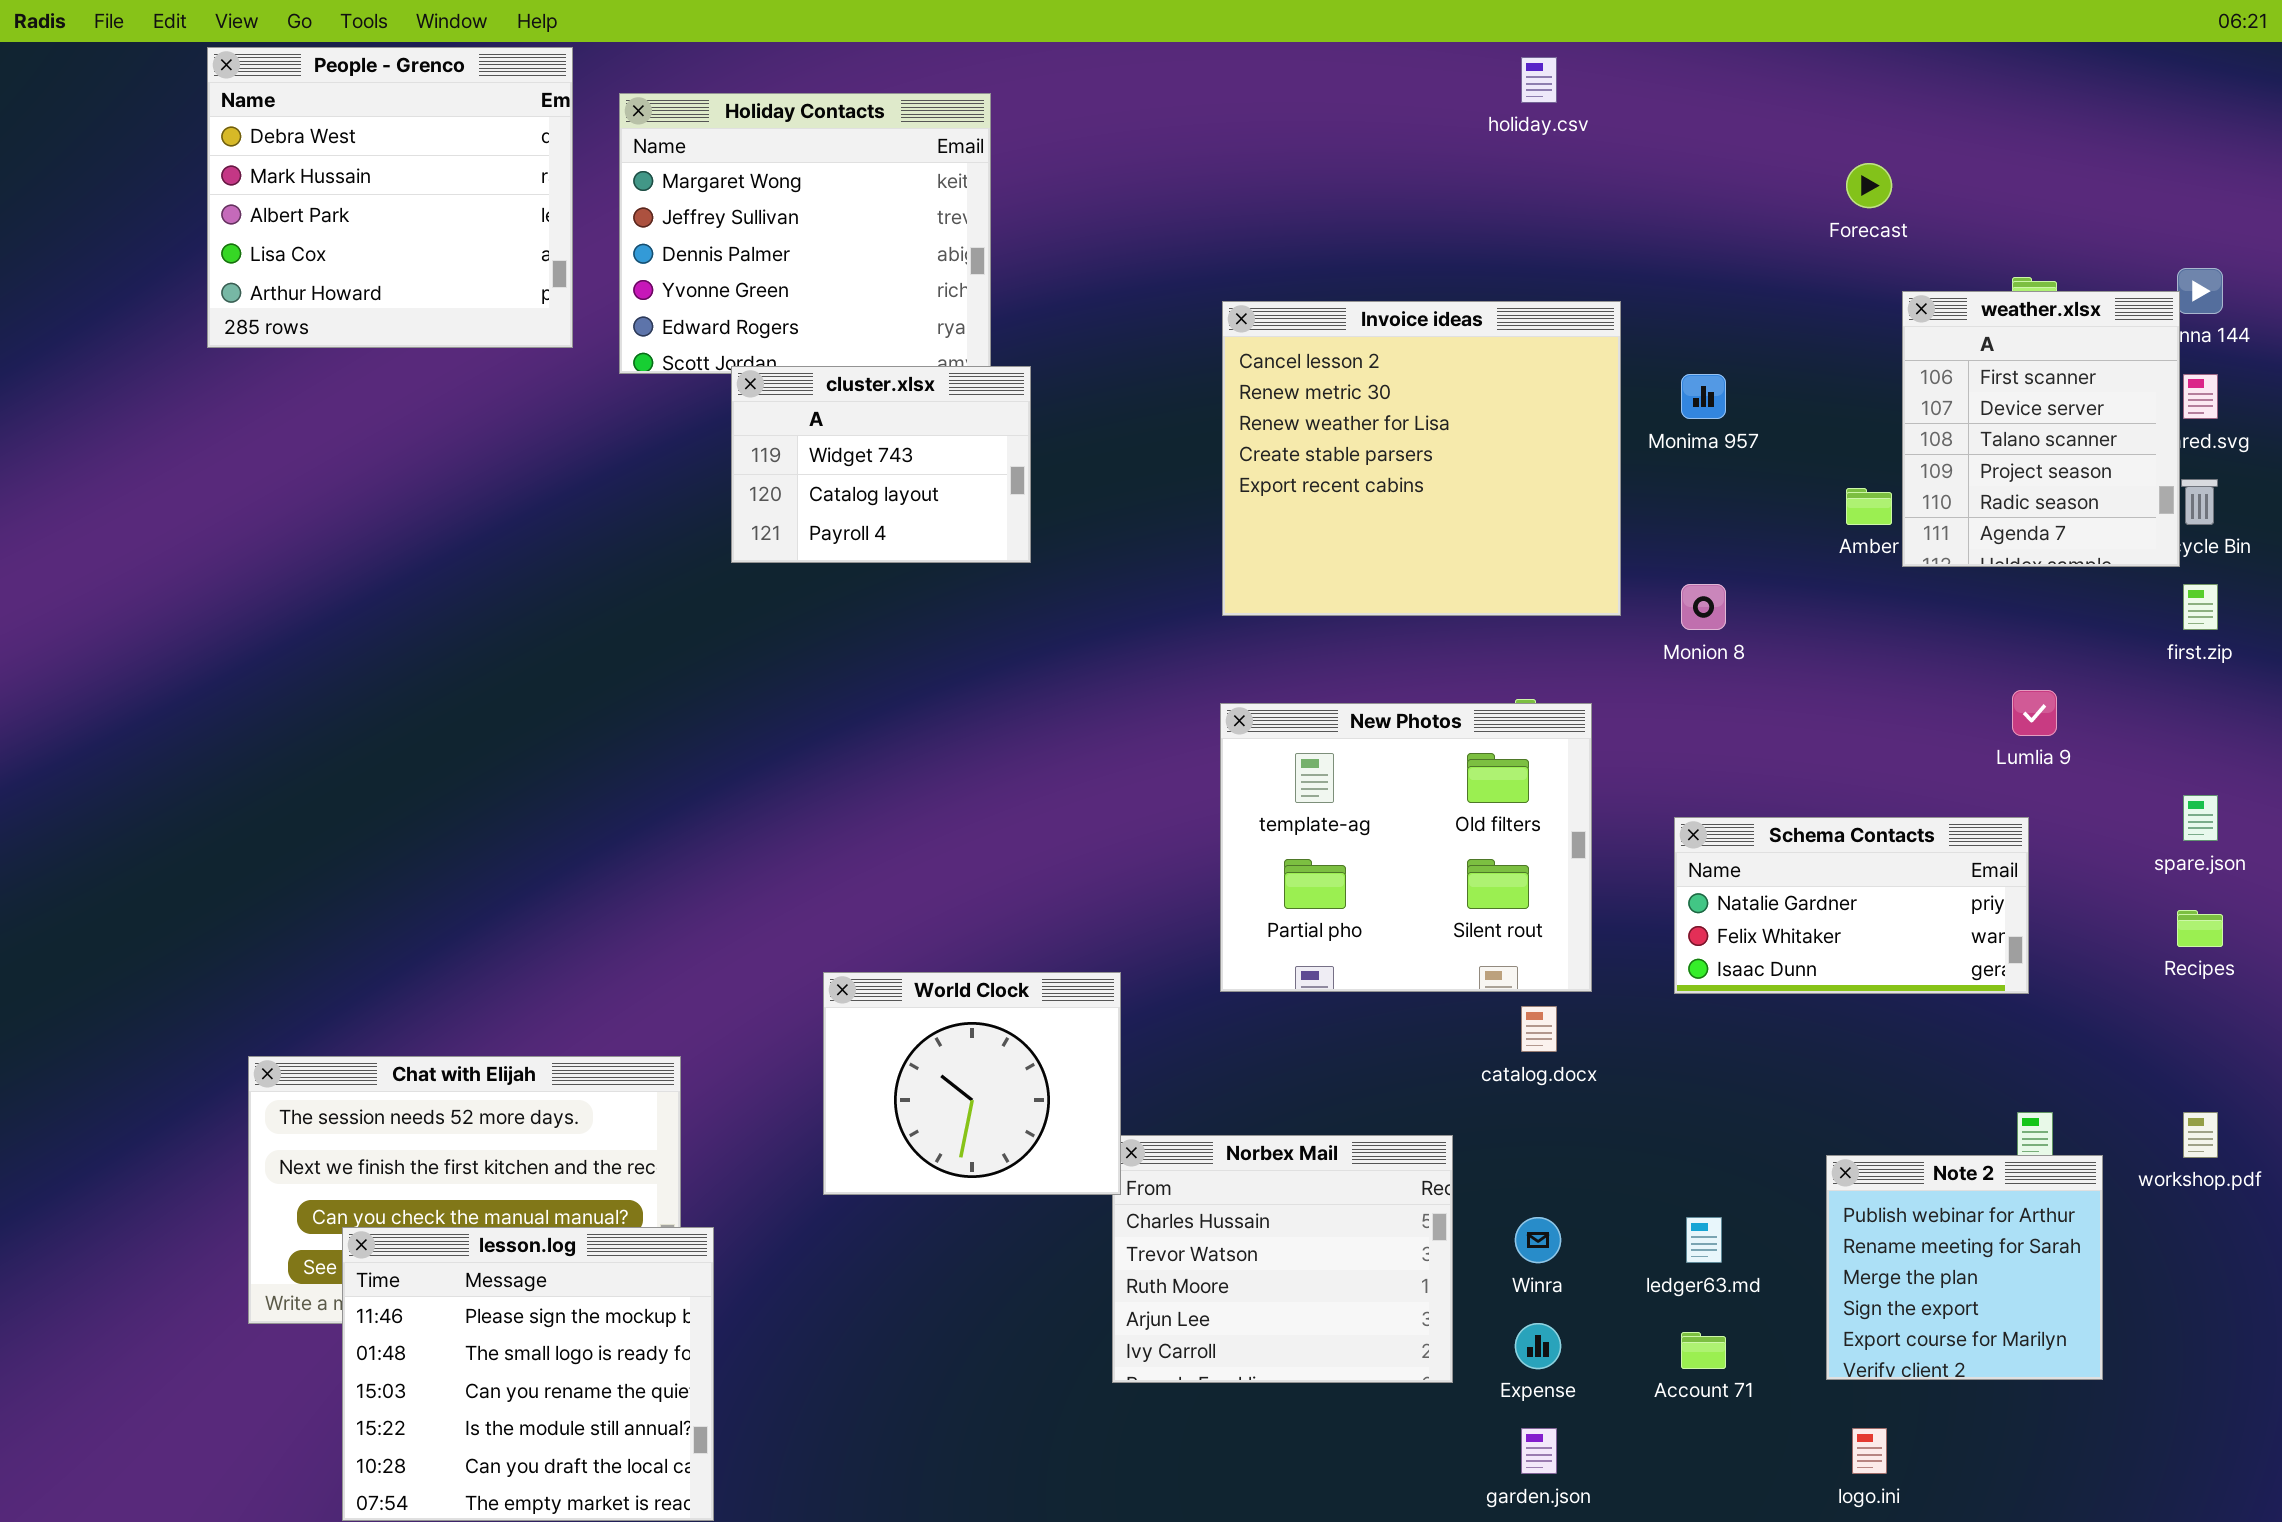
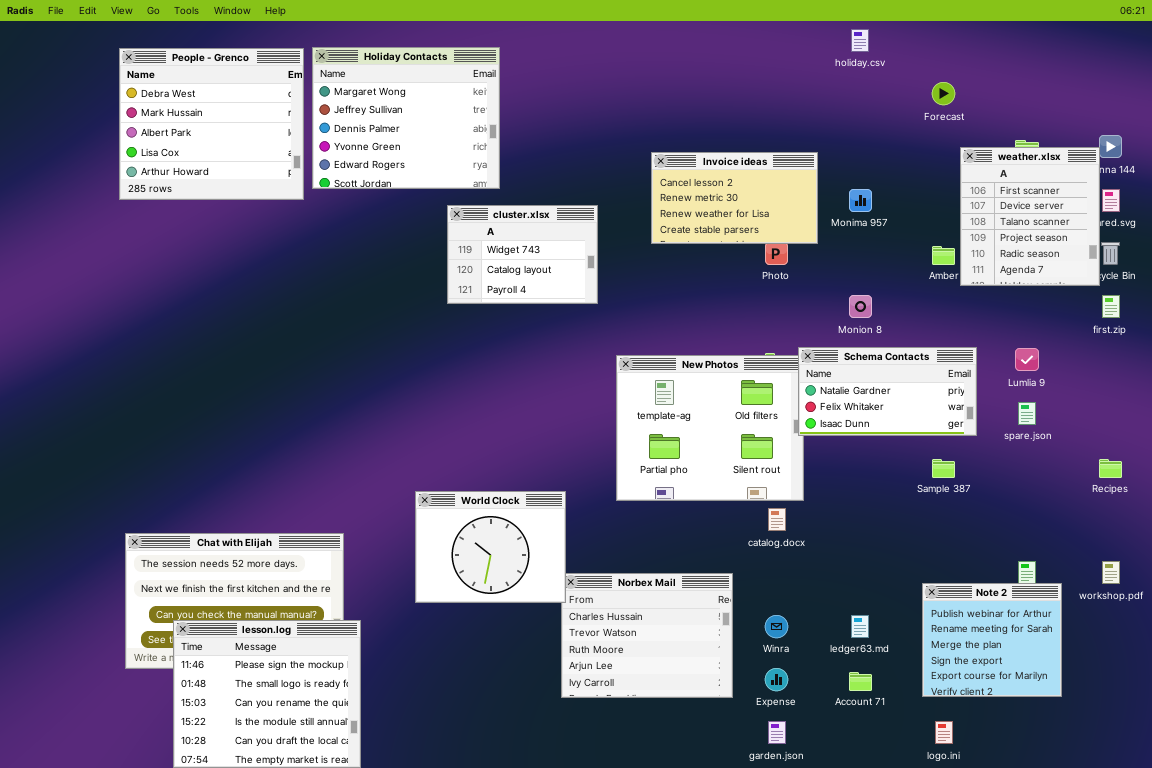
People - Grenco: [207,47,573,348] -> [119,48,304,200], moved
holiday.csv: [1521,57,1557,103] -> [851,29,869,52], moved
Invoice ideas: [1222,301,1621,616] -> [651,152,818,244], resized
cluster.xlsx: [731,366,1031,563] -> [447,205,598,304], moved
spare.json: [2183,795,2218,841] -> [1018,402,1036,425], moved
Schema Contacts: [1674,817,2029,994] -> [798,347,977,436], moved

